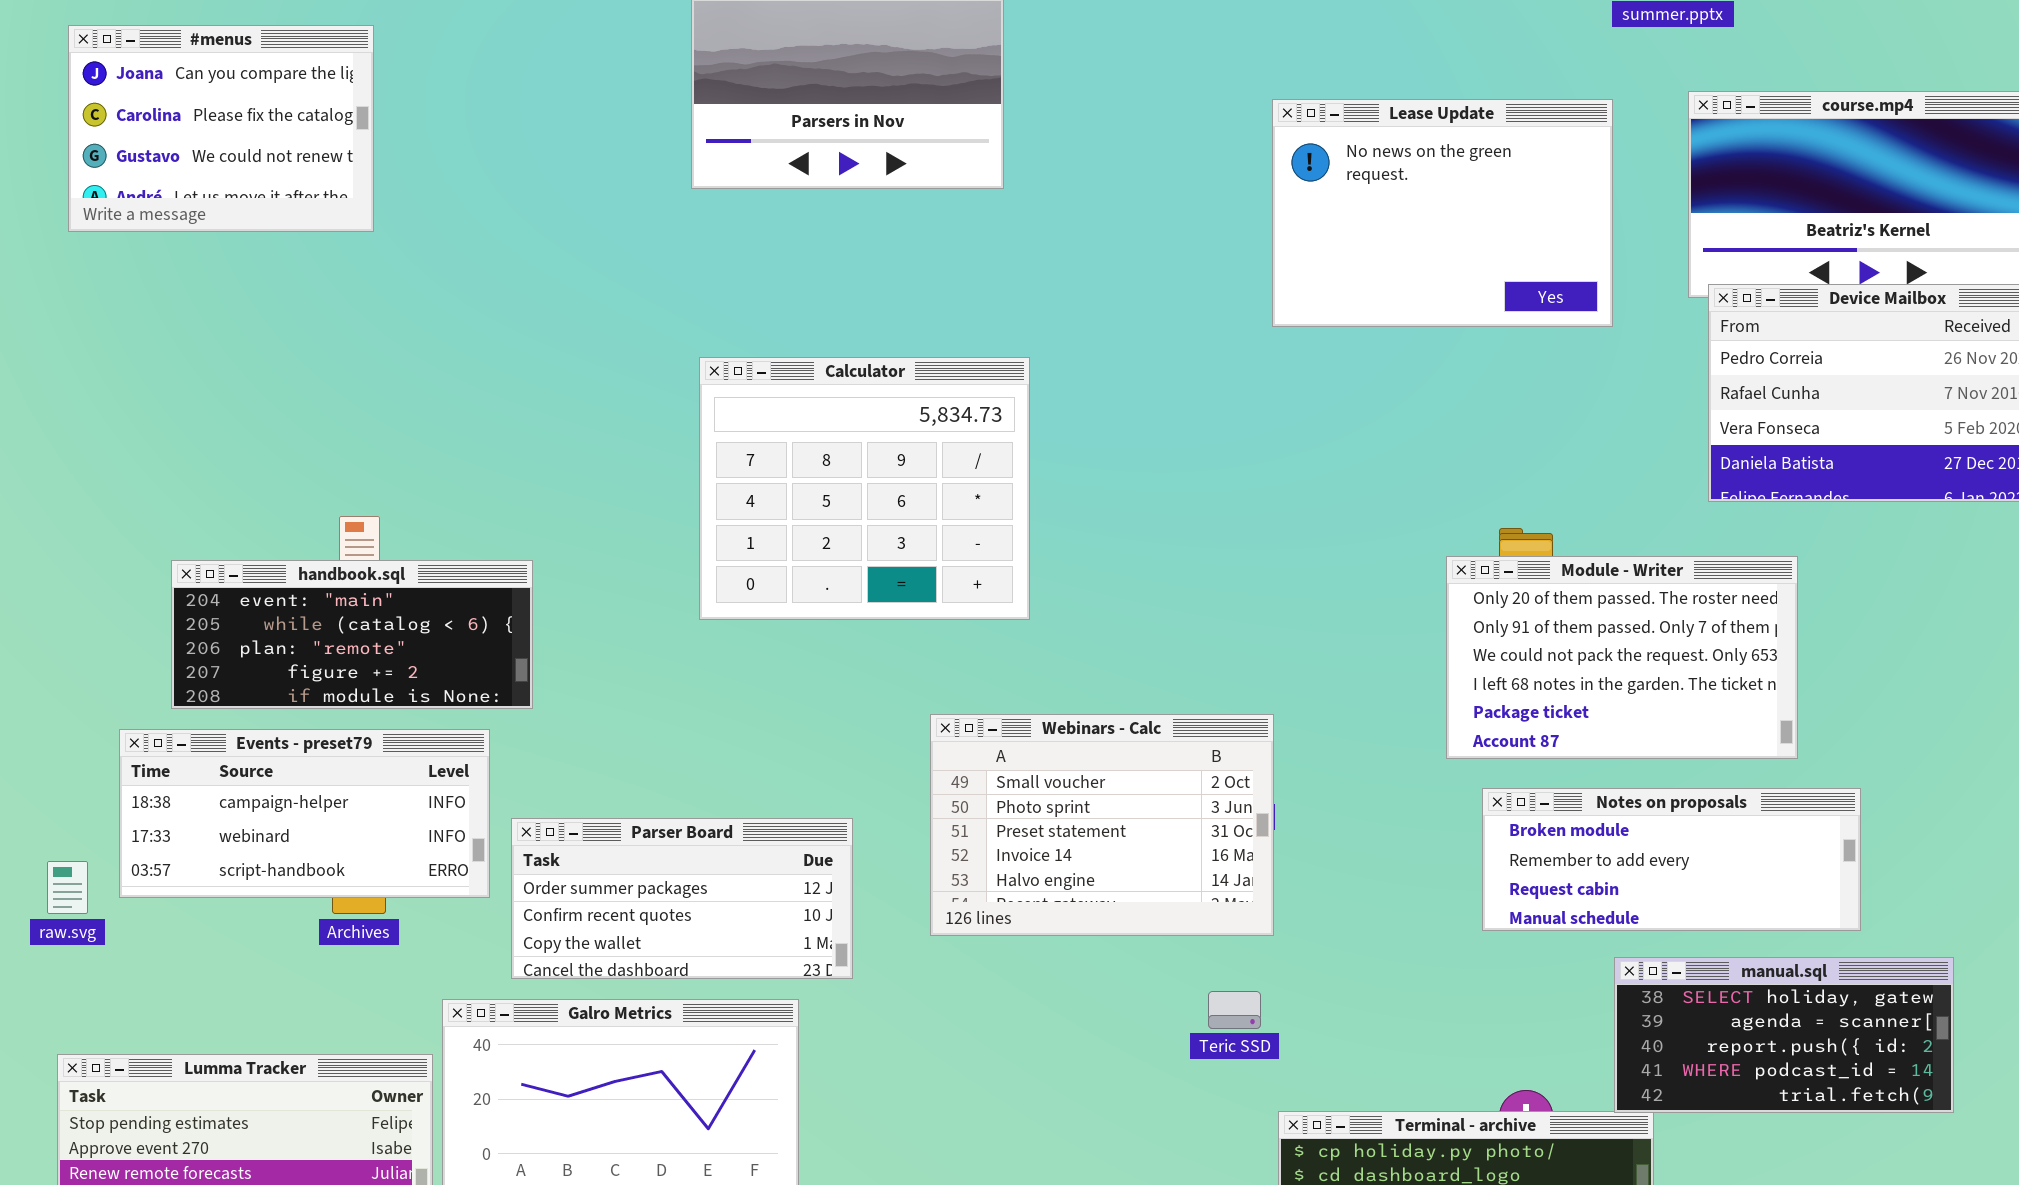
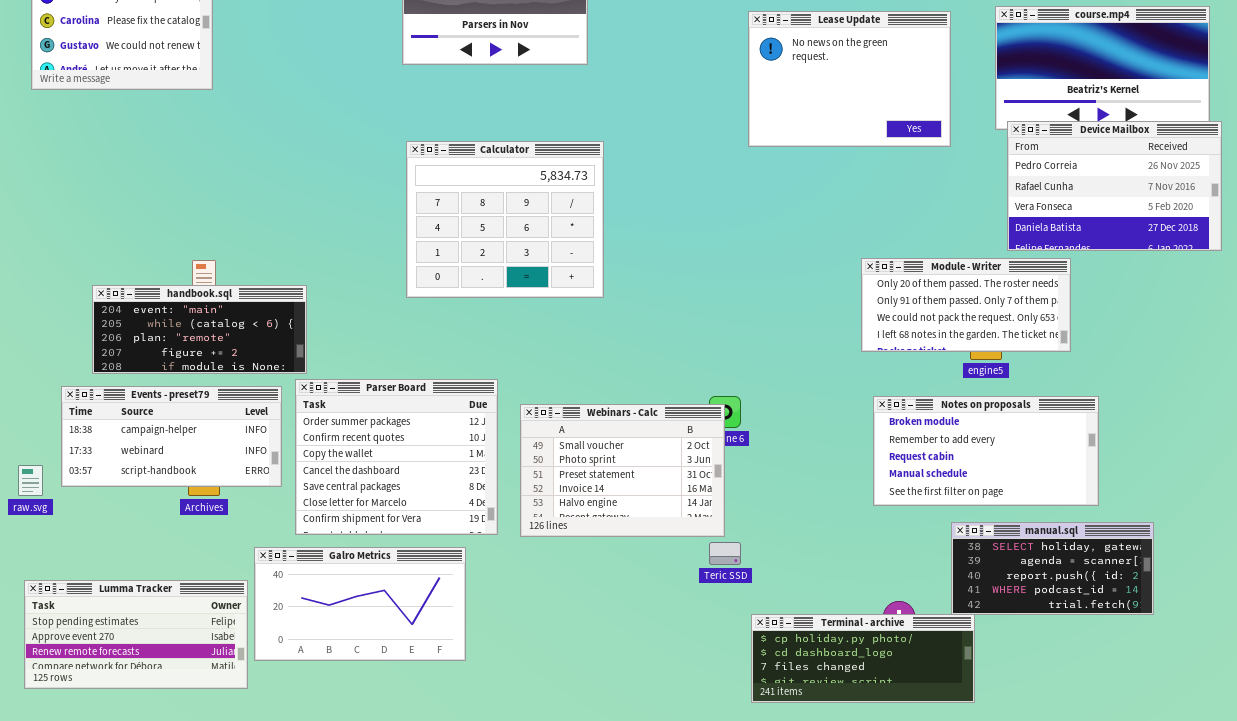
Calculator: [699,357,1030,620] -> [406,141,604,298], moved
Module - Writer: [1446,556,1798,759] -> [861,258,1071,352], moved, resized
Webinars - Calc: [930,714,1274,936] -> [520,404,725,537], moved
Notes on proposals: [1482,788,1861,931] -> [873,396,1099,506], resized
Parser Board: [511,818,853,979] -> [295,379,498,535], resized

